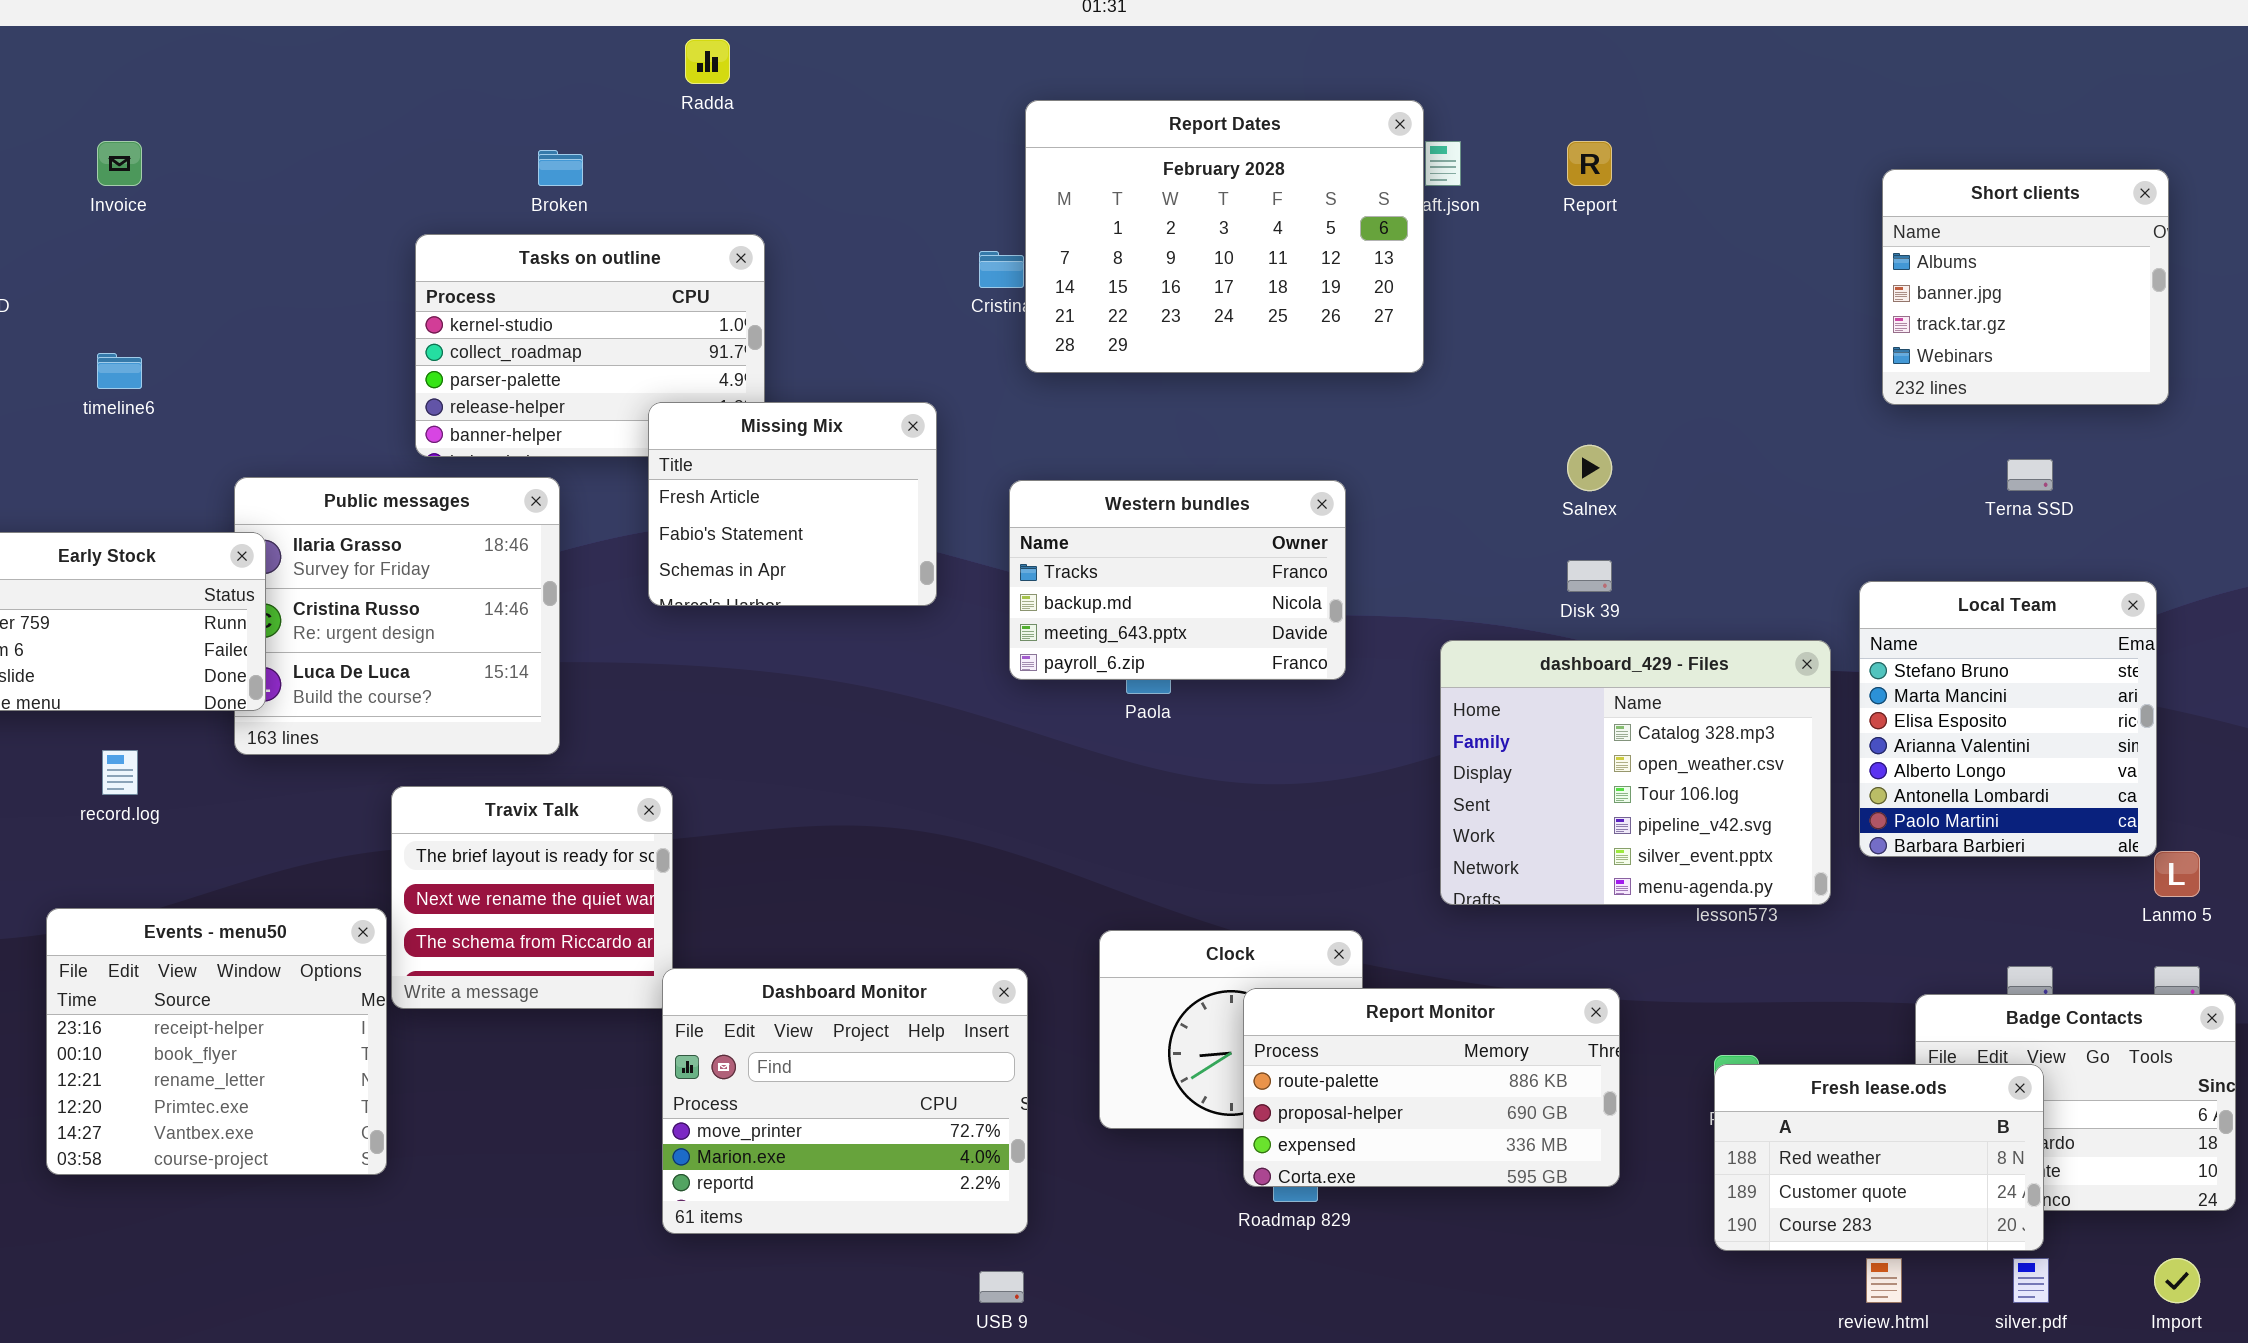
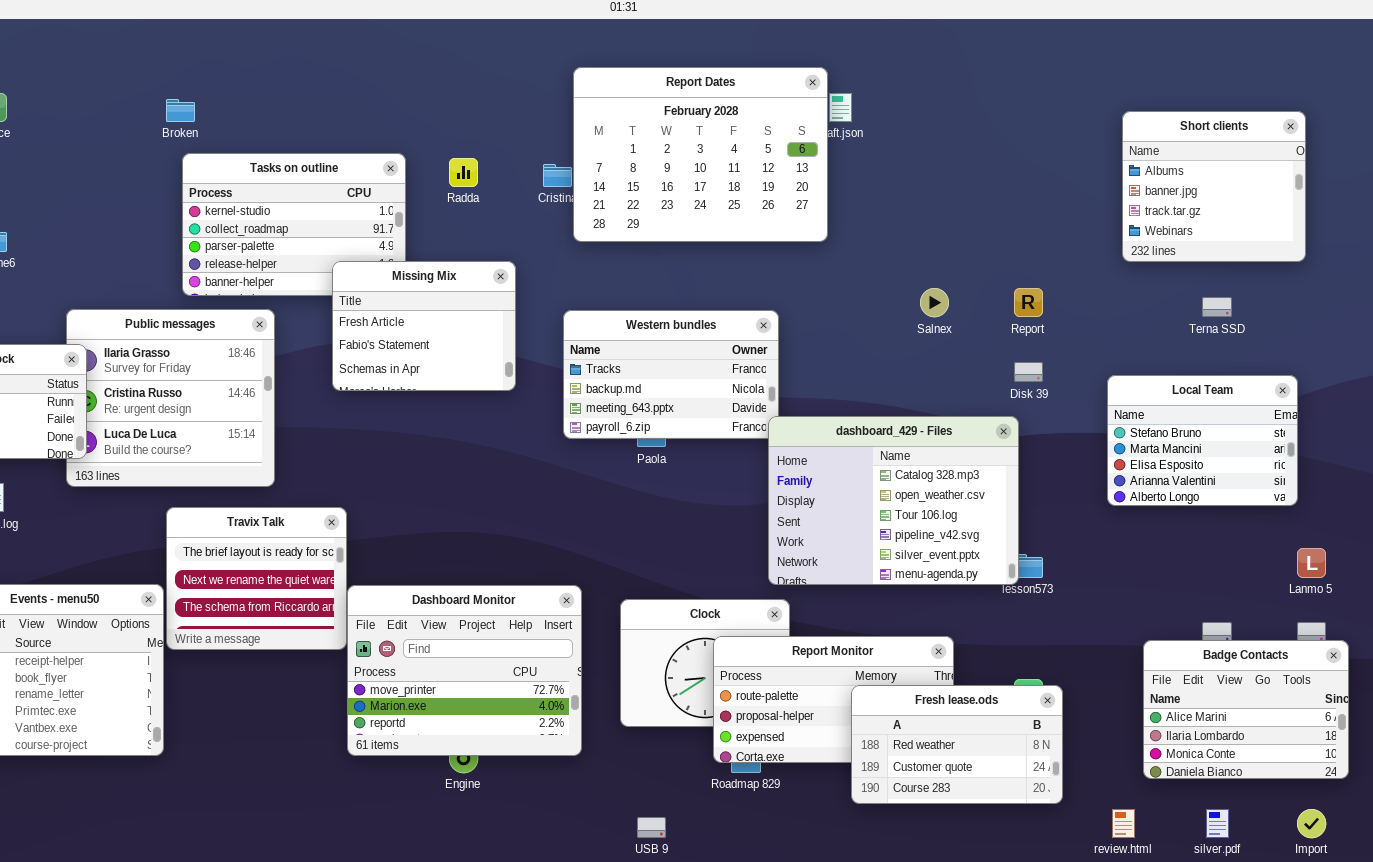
Radda: [685,39,730,84] -> [449,158,478,187], moved
Report: [1567,141,1612,186] -> [1014,288,1043,317], moved
Broken: [538,150,583,186] -> [166,99,195,122], moved
Disk 39: [1567,560,1612,592] -> [1014,362,1043,382], moved
Local Team: [1859,581,2157,857] -> [1107,375,1298,506], resized
dashboard_429 - Files: [1440,640,1831,905] -> [768,416,1019,585], moved
Dashboard Monitor: [662,968,1028,1234] -> [347,585,582,756], moved
Fresh lease.ods: [1714,1064,2044,1251] -> [851,685,1063,804], moved
USB 9: [979,1271,1024,1303] -> [637,817,666,838], moved

